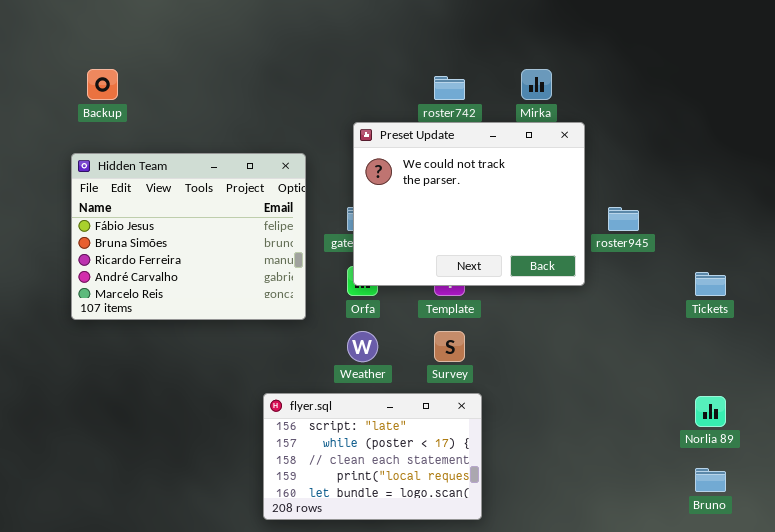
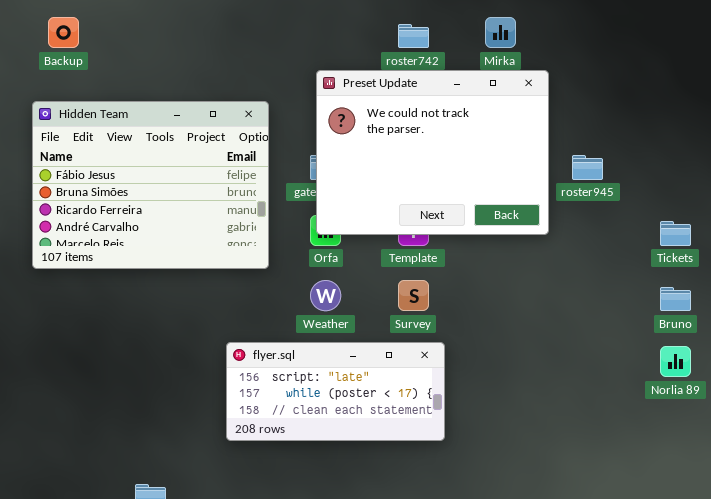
flyer.sql: [263,393,482,520] -> [226,342,445,441], resized
Bruno: [695,468,726,492] -> [660,287,691,311], moved

